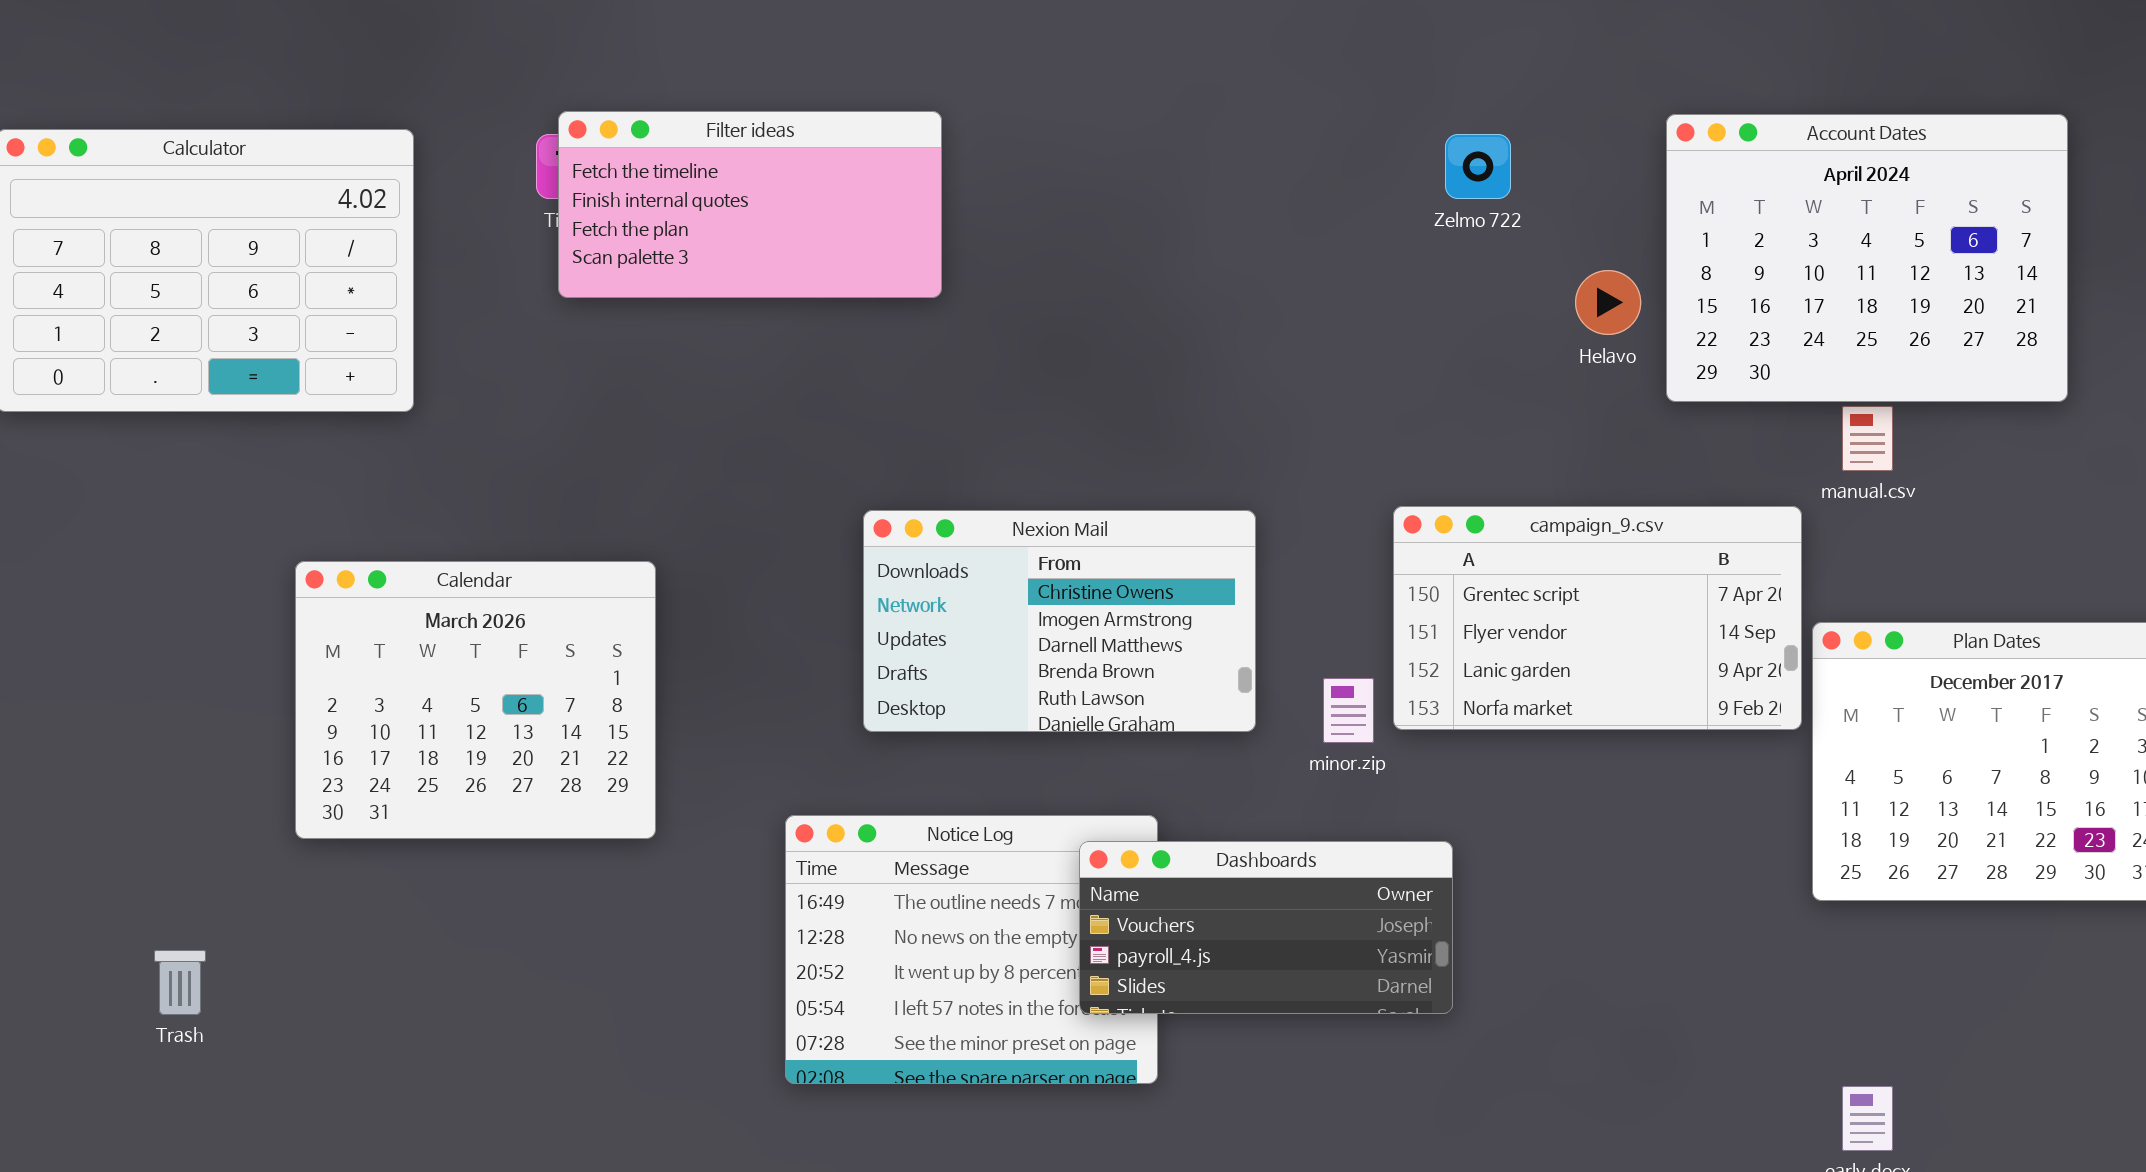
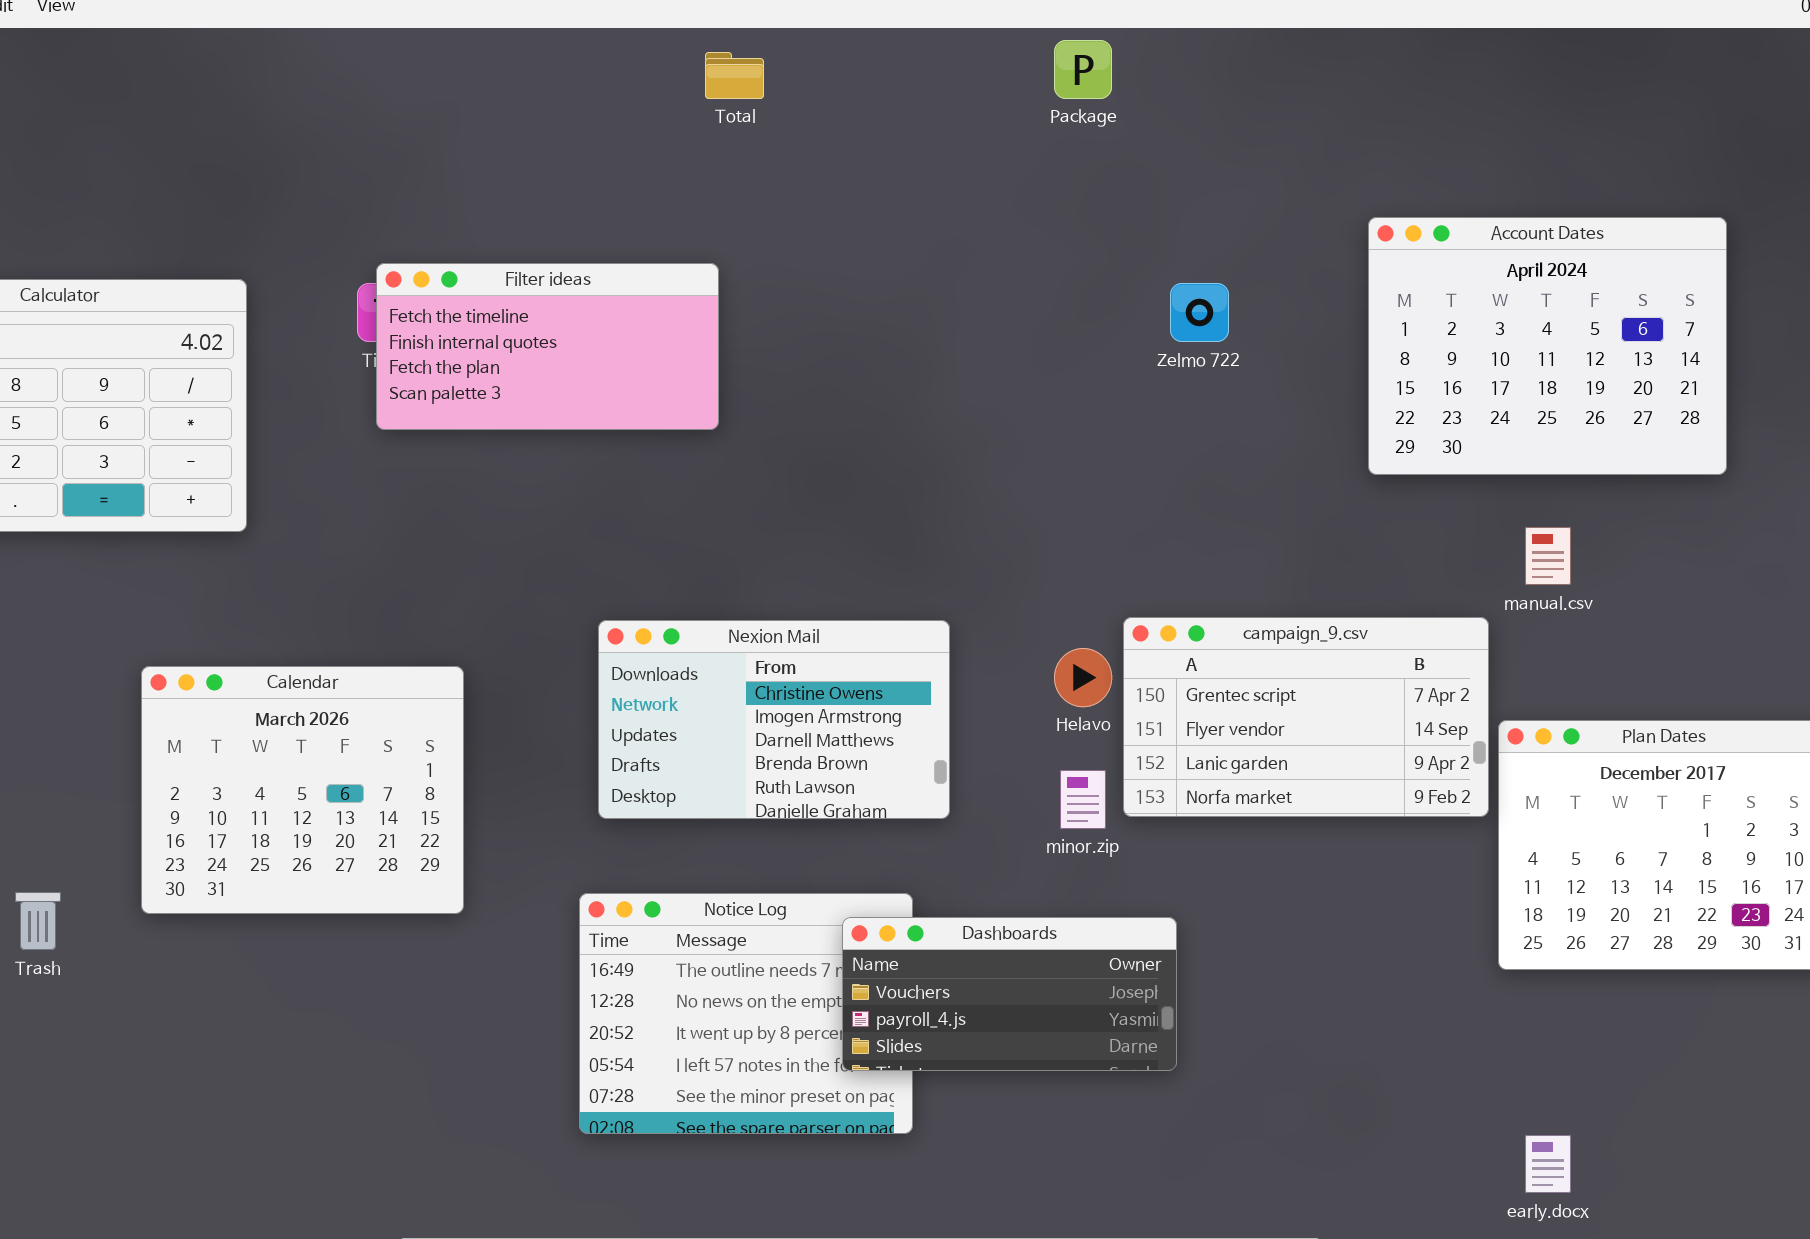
Account Dates: [1666,114,2068,402] -> [1368,217,1727,475], moved
Helavo: [1575,270,1641,335] -> [1054,648,1112,707], moved
Nexion Mail: [863,510,1256,732] -> [598,620,950,819], moved
Trash: [154,950,206,1015] -> [15,892,61,950], moved

